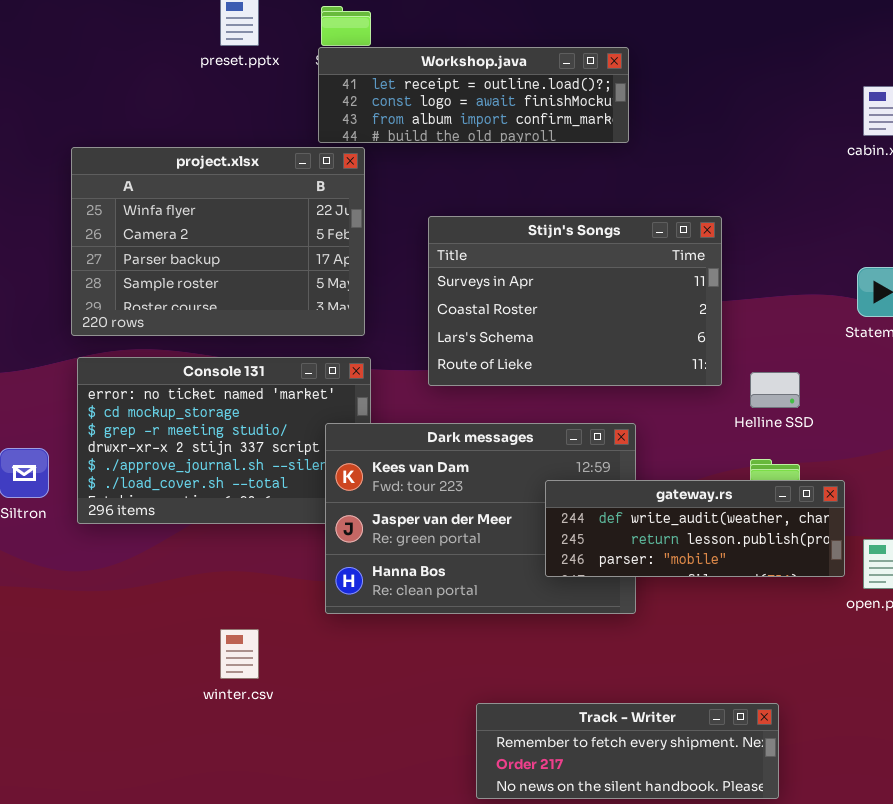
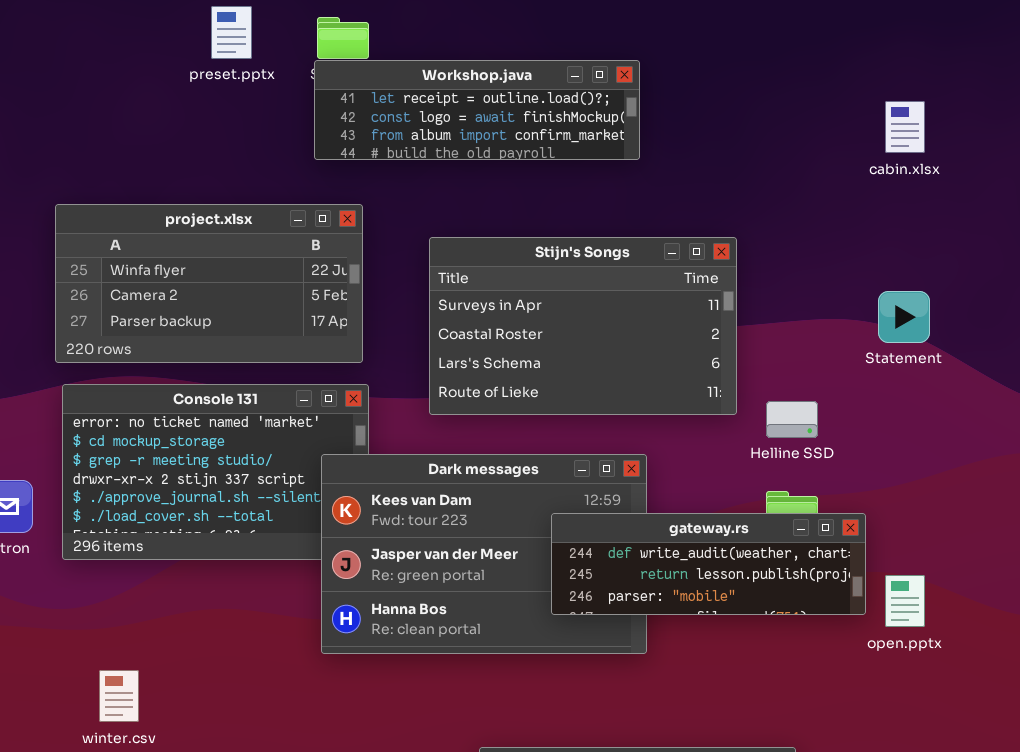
project.xlsx: [71,147,365,336] -> [55,204,363,363], resized
winter.csv: [220,629,259,679] -> [99,670,139,722], moved

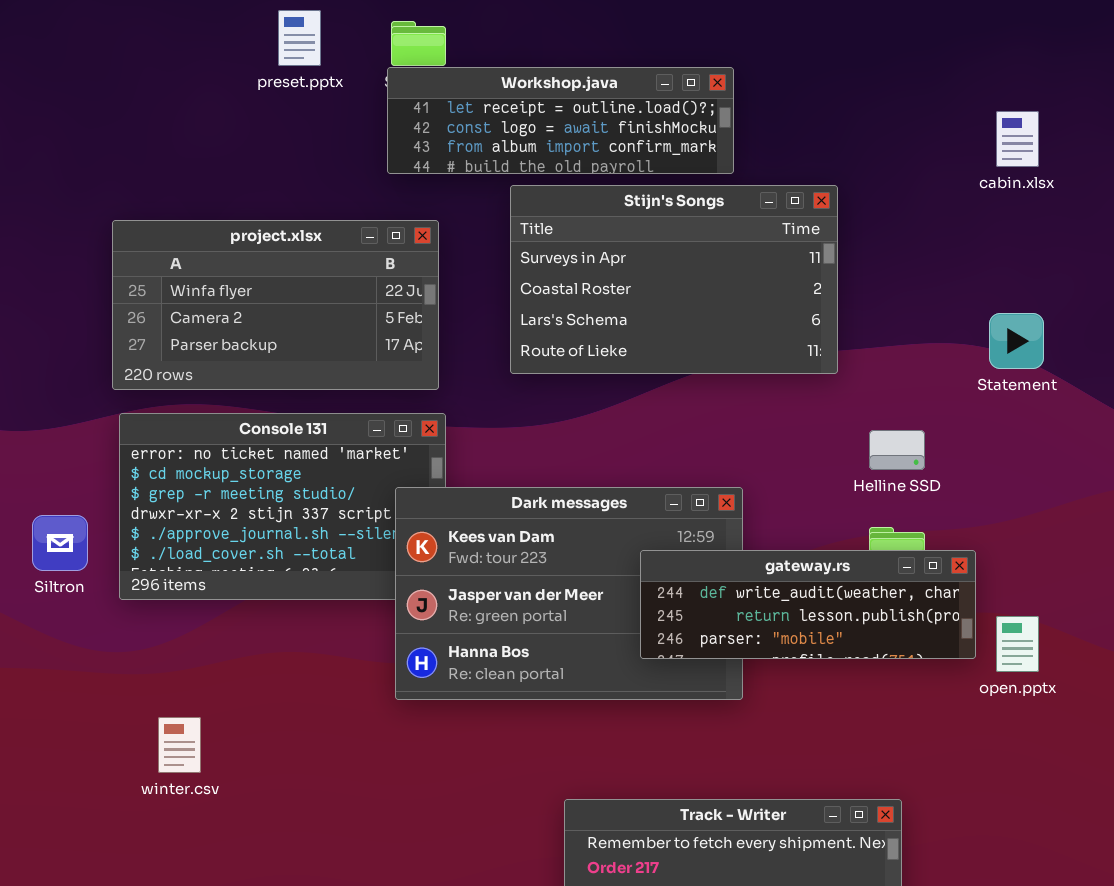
Stijn's Songs: [429,237,737,415] -> [510,185,838,374], moved

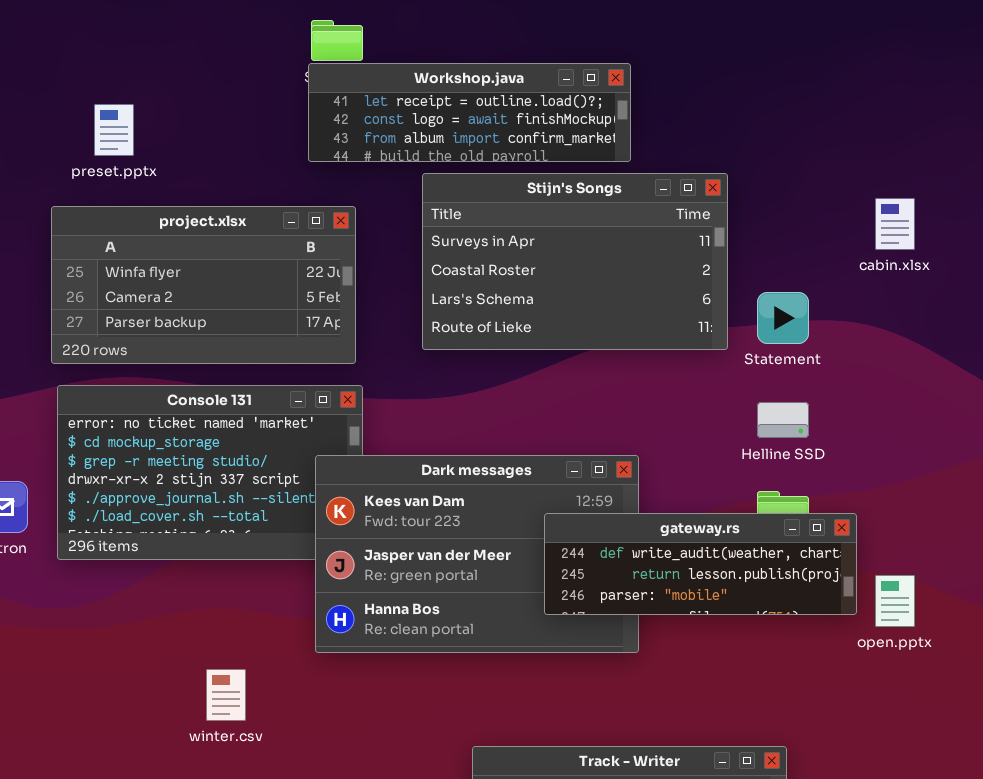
preset.pptx: [278,10,321,66] -> [94,104,134,156], moved
cabin.xlsx: [996,111,1039,167] -> [875,198,915,250], moved
Statement: [989,313,1044,369] -> [757,292,809,344], moved
winter.csv: [158,717,201,773] -> [206,669,246,721], moved

